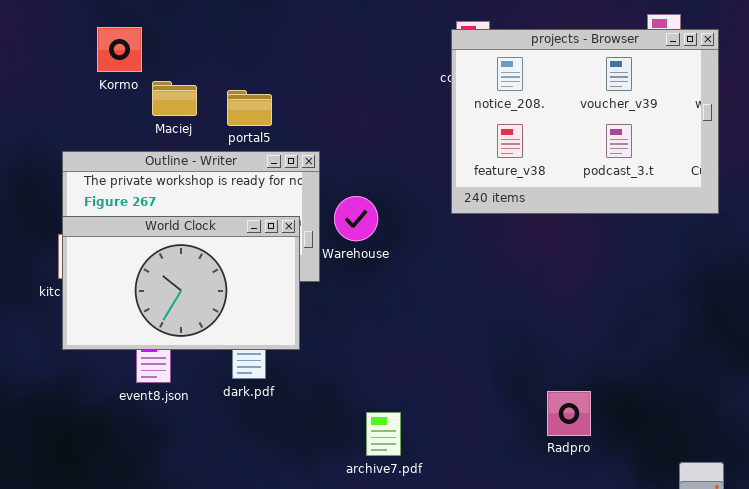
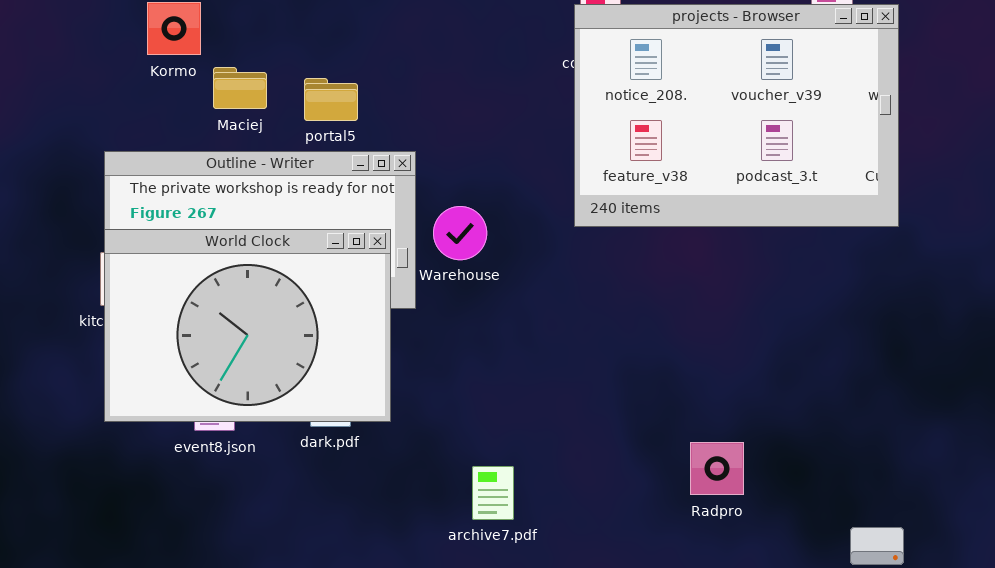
World Clock: [62,216,300,350] -> [104,229,391,422], resized

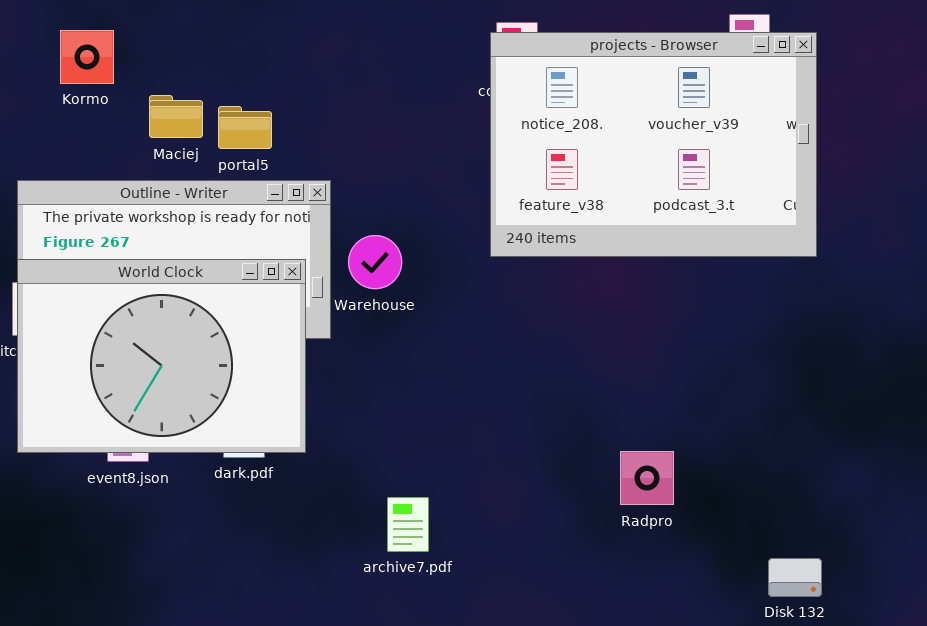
Maciej: [213,67,267,109] -> [149,95,203,138], moved
Radpro: [690,442,744,495] -> [620,451,674,505], moved

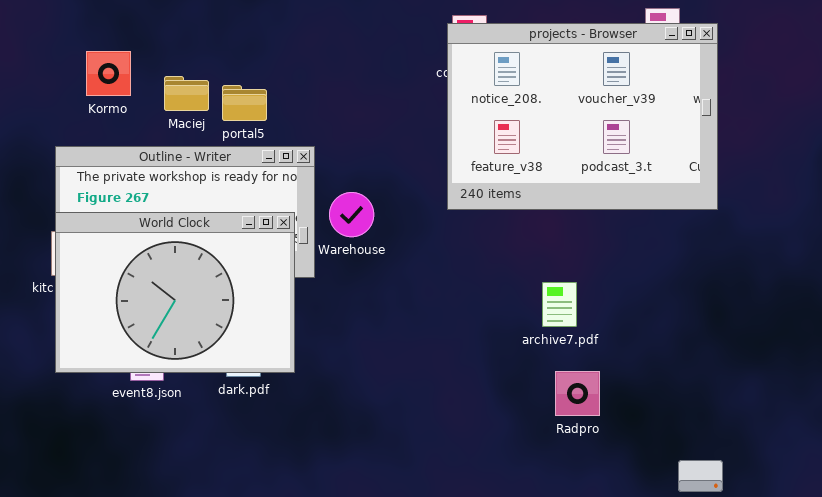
Kormo: [60,30,114,84] -> [86,51,131,96], moved
archive7.pdf: [387,497,429,552] -> [542,282,577,327], moved

